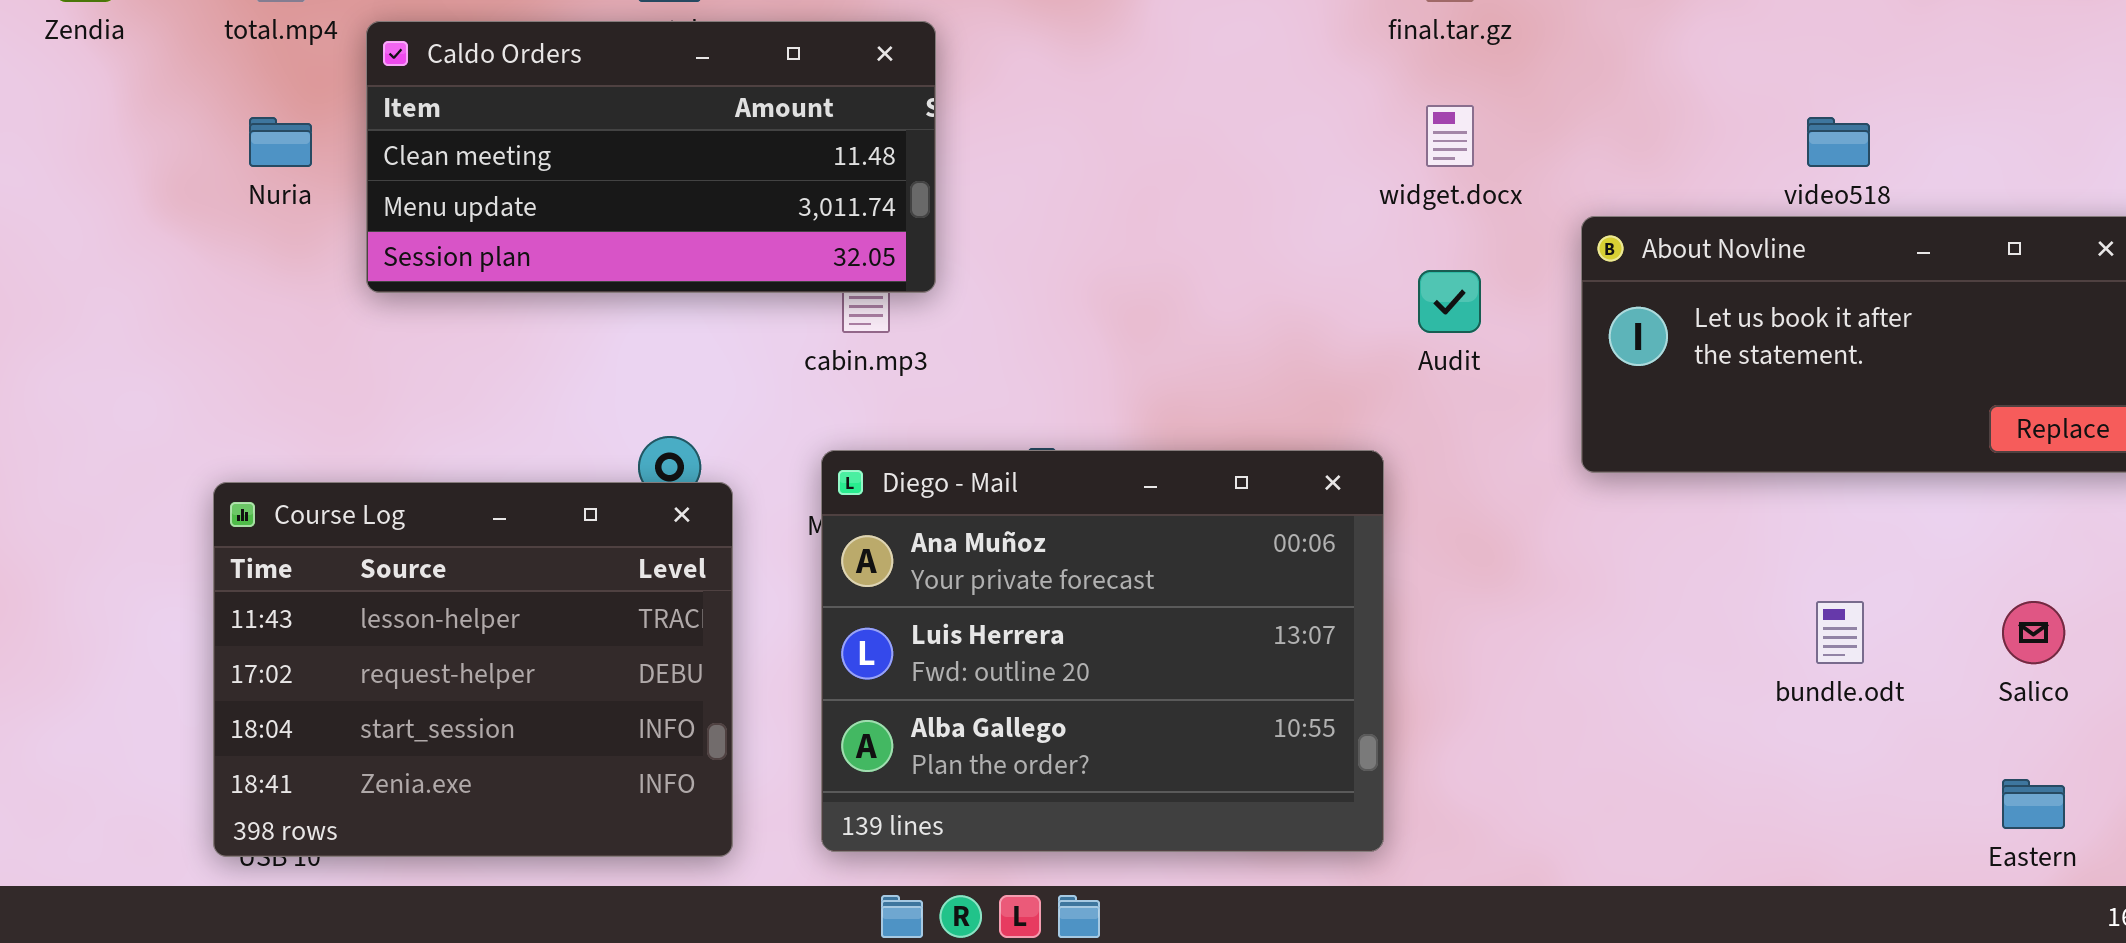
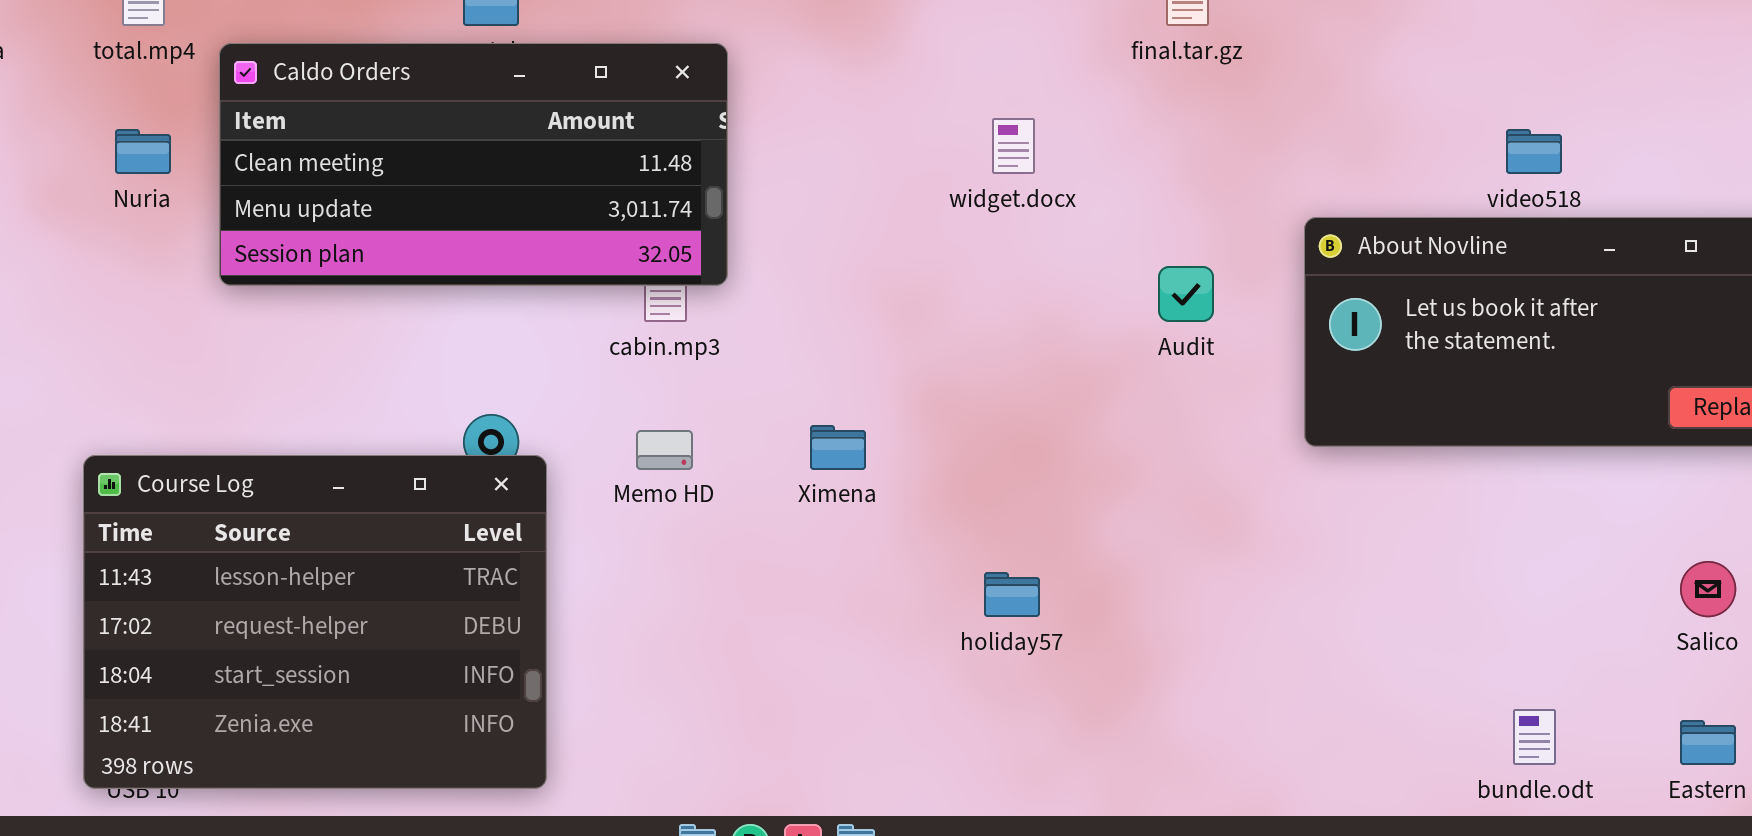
widget.docx: [1426,105,1474,167] -> [992,118,1035,174], moved
Diego - Mail: [821,450,1384,852] -> none, closed
bundle.odt: [1816,601,1864,664] -> [1513,709,1556,765], moved

